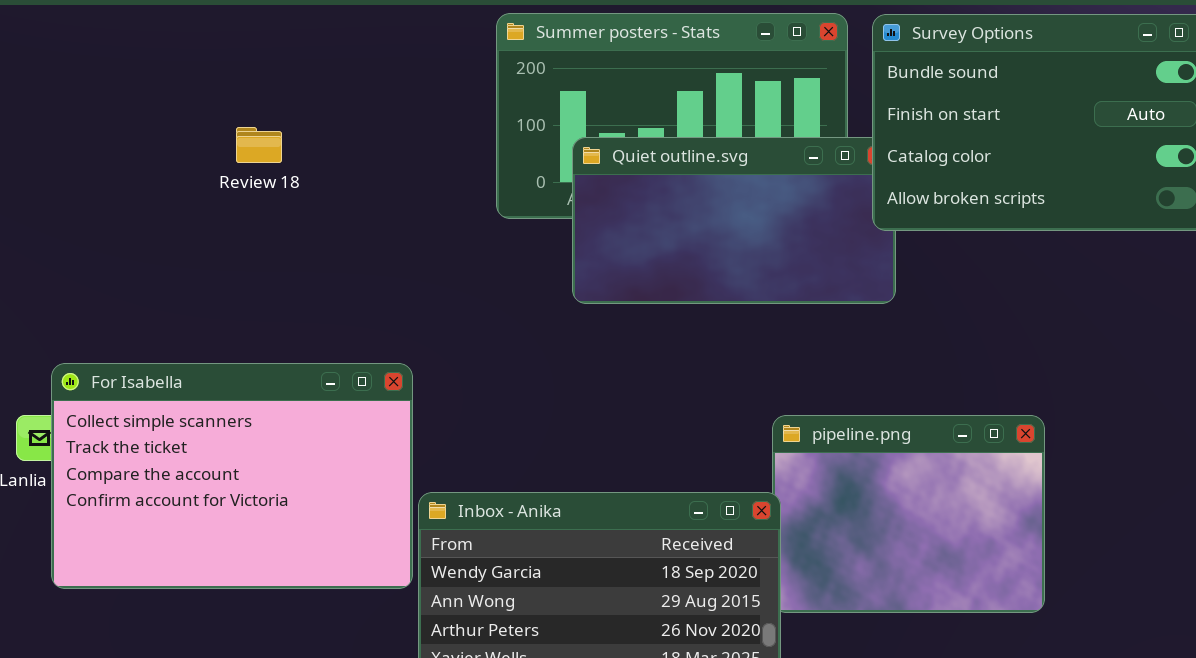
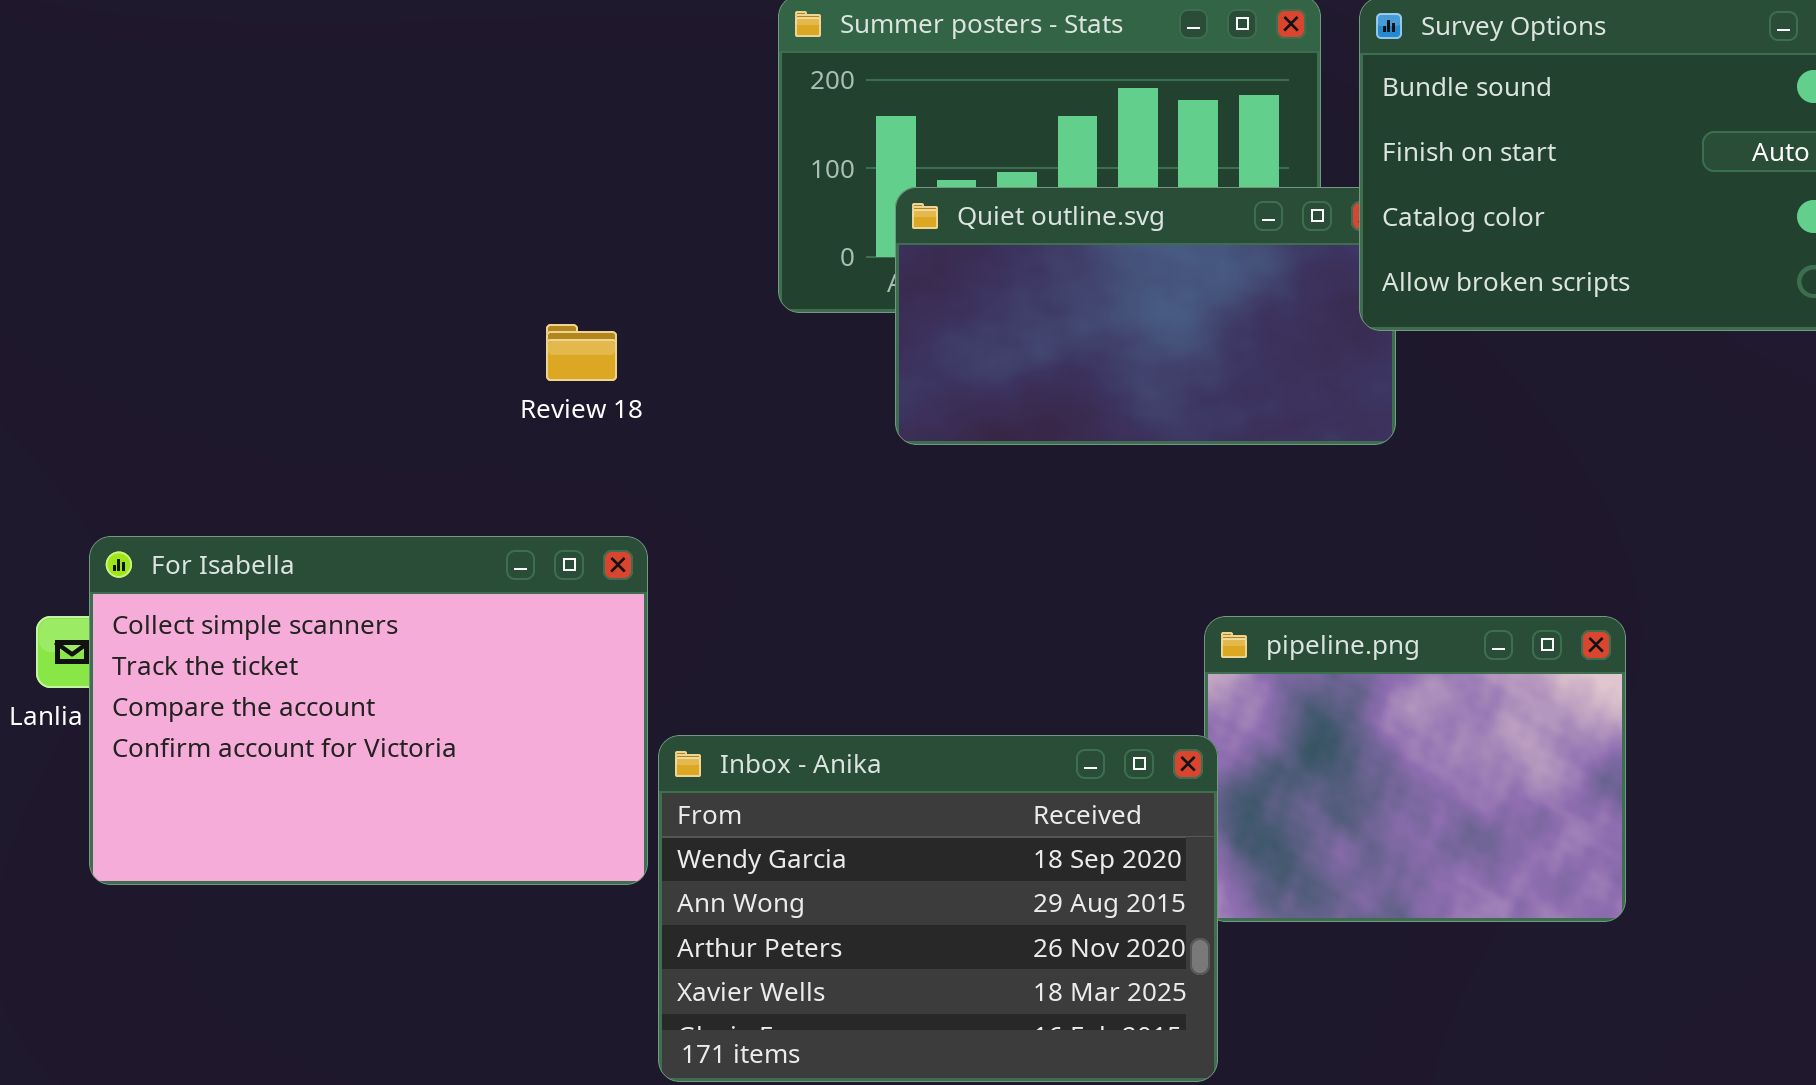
Review 18: [236,127,282,163] -> [546,324,617,381], moved

